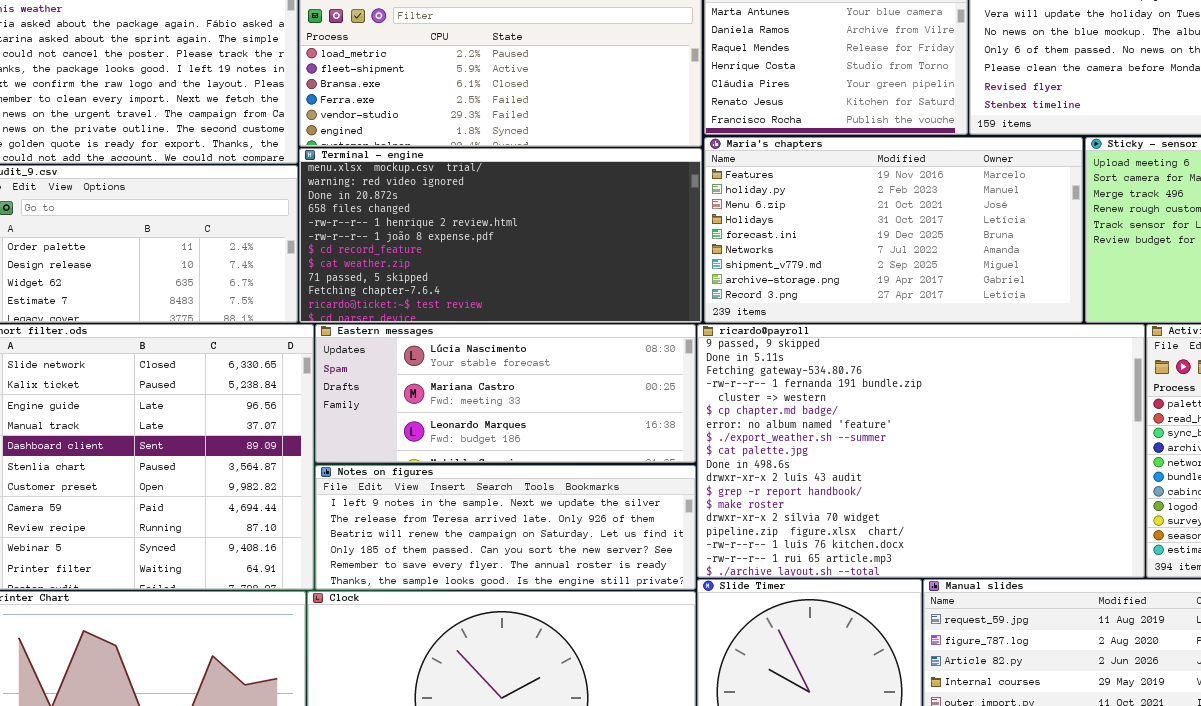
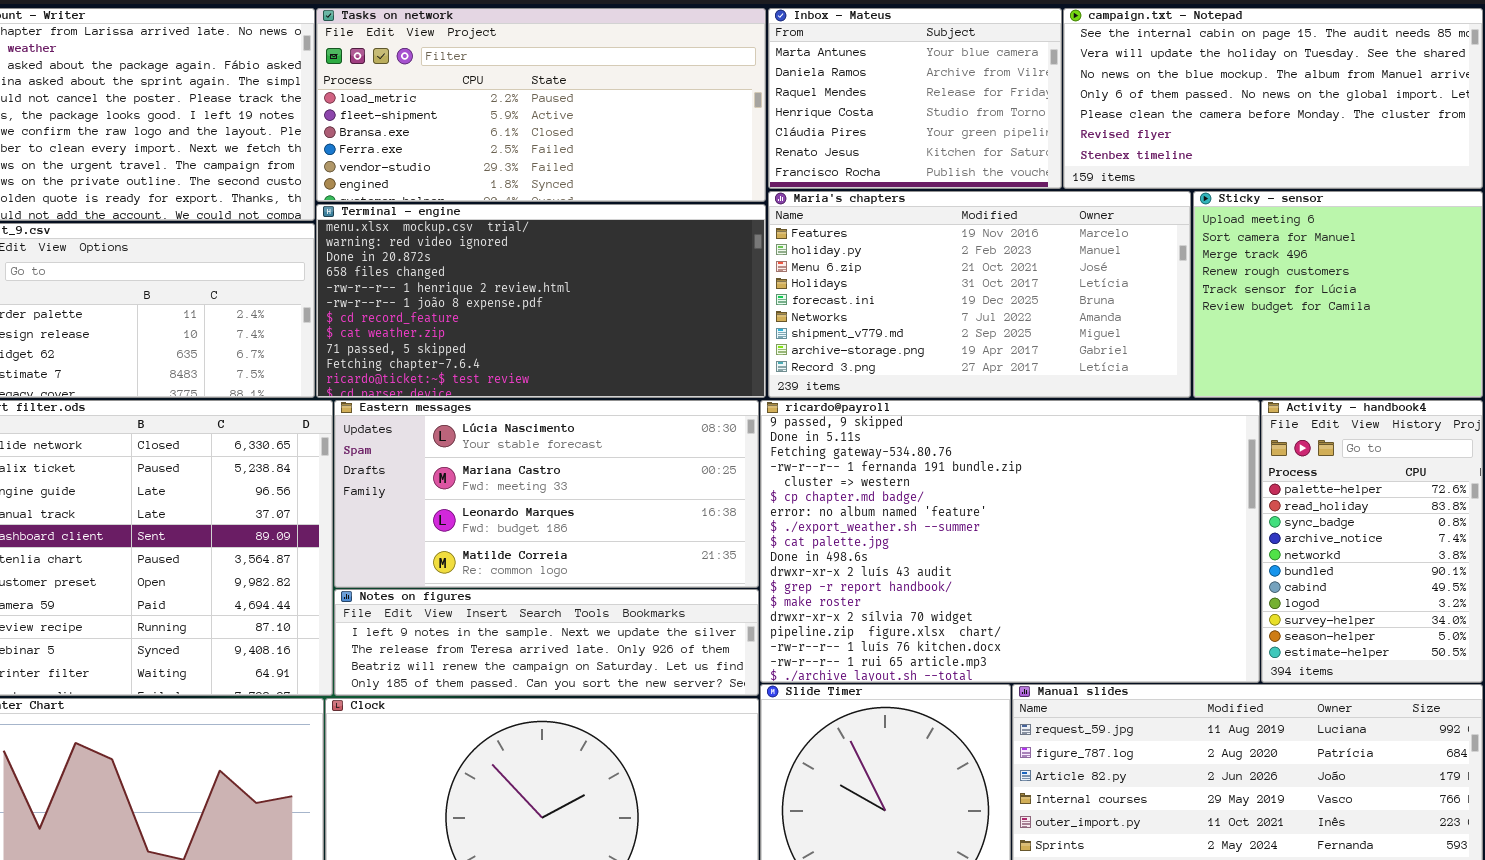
Eastern messages: [315,324,696,463] -> [334,400,759,588], resized
Notes on figures: [315,465,696,590] -> [334,589,759,696], resized

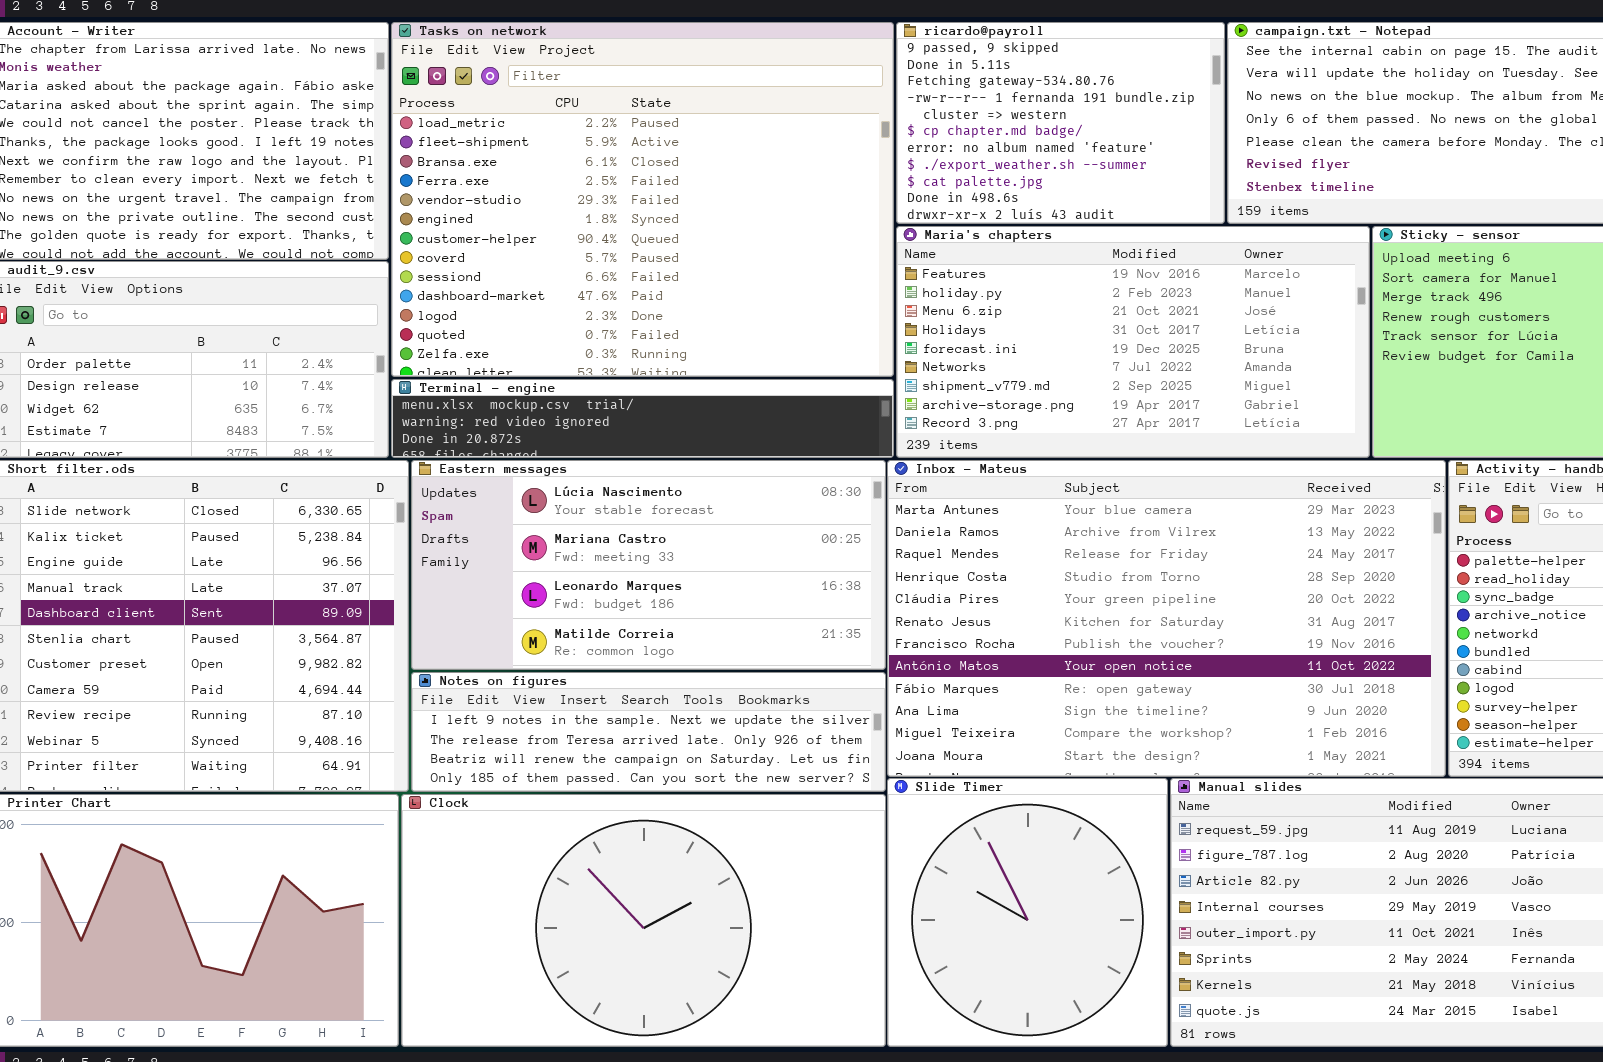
Tasks on network: [316,8,766,202] -> [391,22,894,377], resized
Inbox - Mateus: [768,8,1062,189] -> [887,460,1446,777], moved, resized
Terminal - engine: [316,204,766,398] -> [391,379,894,458], resized
ricardo@payroll: [760,400,1260,683] -> [896,22,1225,224], moved, resized

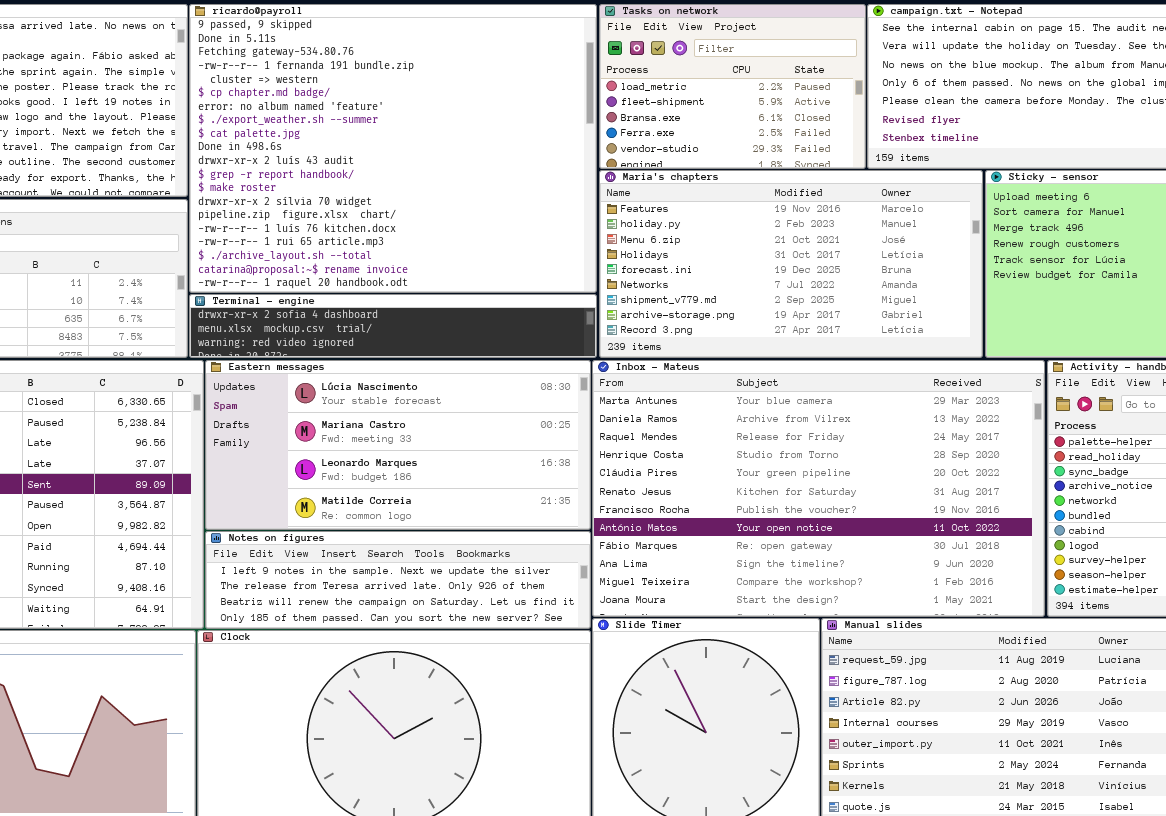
Tasks on network: [391,22,894,377] -> [599,4,866,169], moved, resized
ricardo@payroll: [896,22,1225,224] -> [189,4,597,293], moved, resized
Terminal - engine: [391,379,894,458] -> [189,294,597,358], scrolled up 1 row

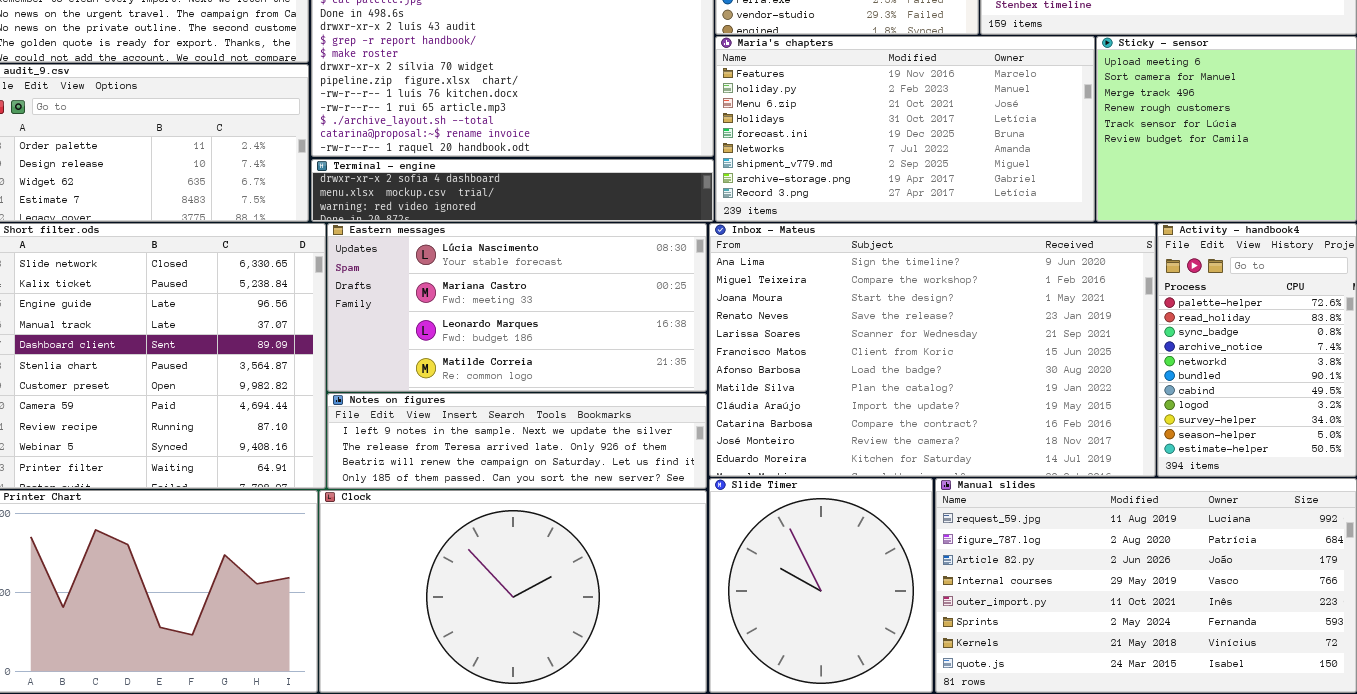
Inbox - Mateus: [592,360,1045,617] -> [709,223,1156,477], scrolled down 9 rows

